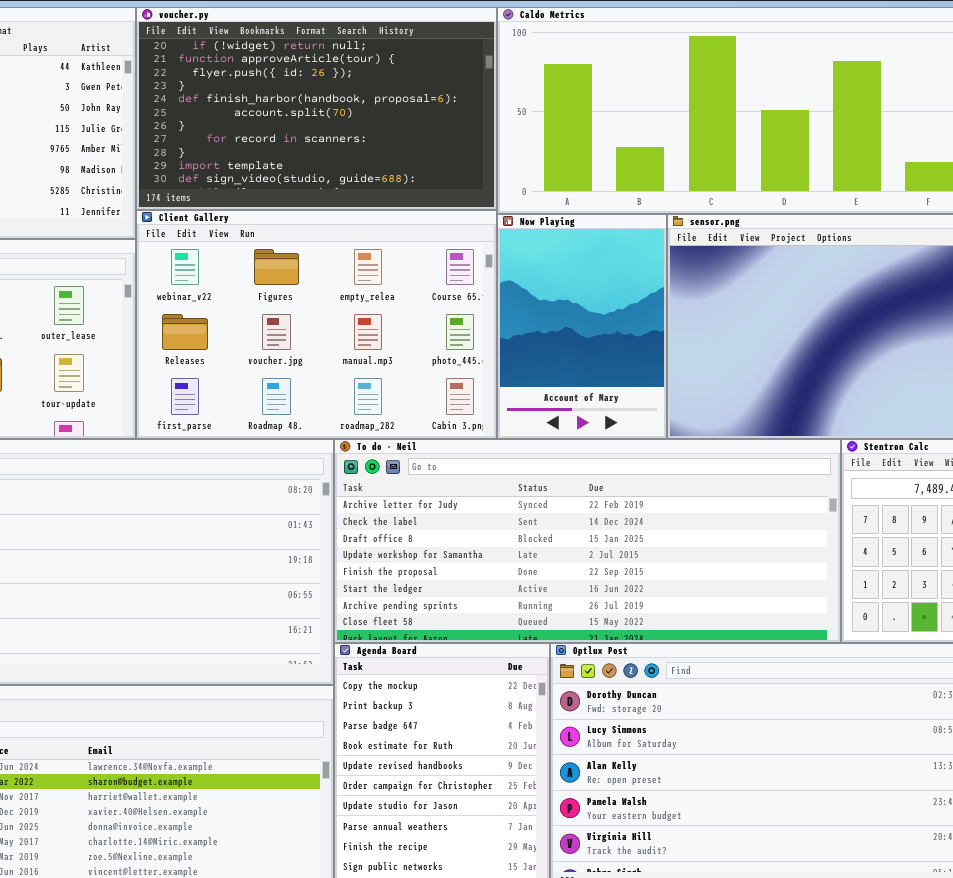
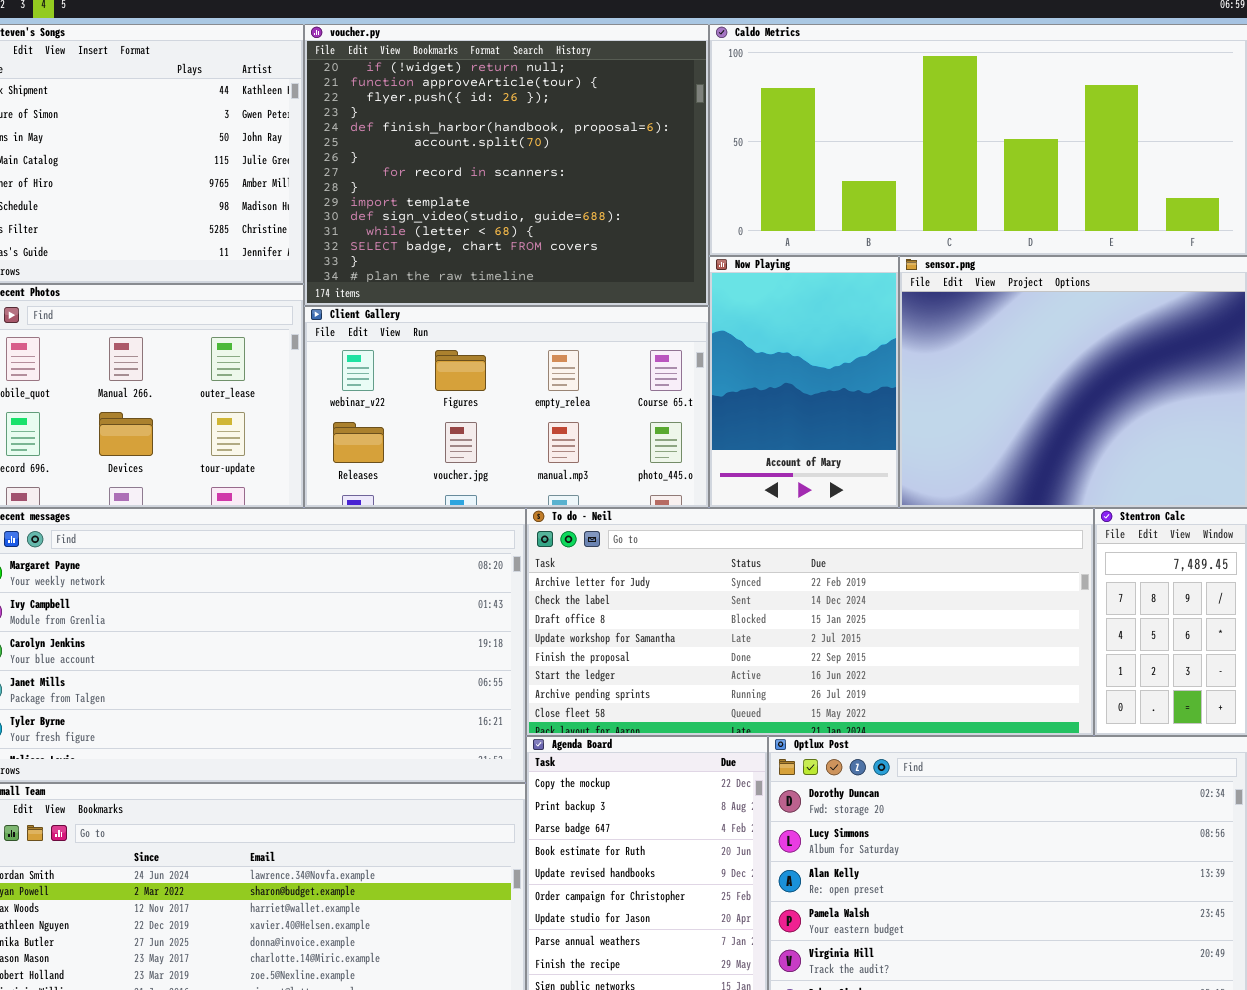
voucher.py: [136,7,497,210] -> [304,24,709,306], resized
Client Gallery: [136,210,497,439] -> [304,306,709,508], resized

